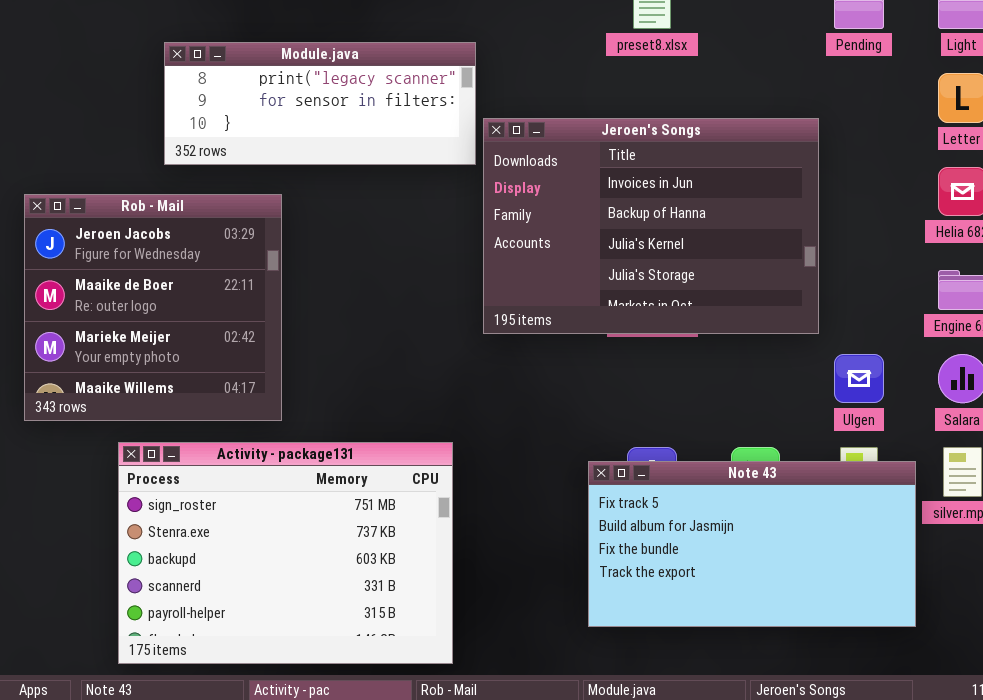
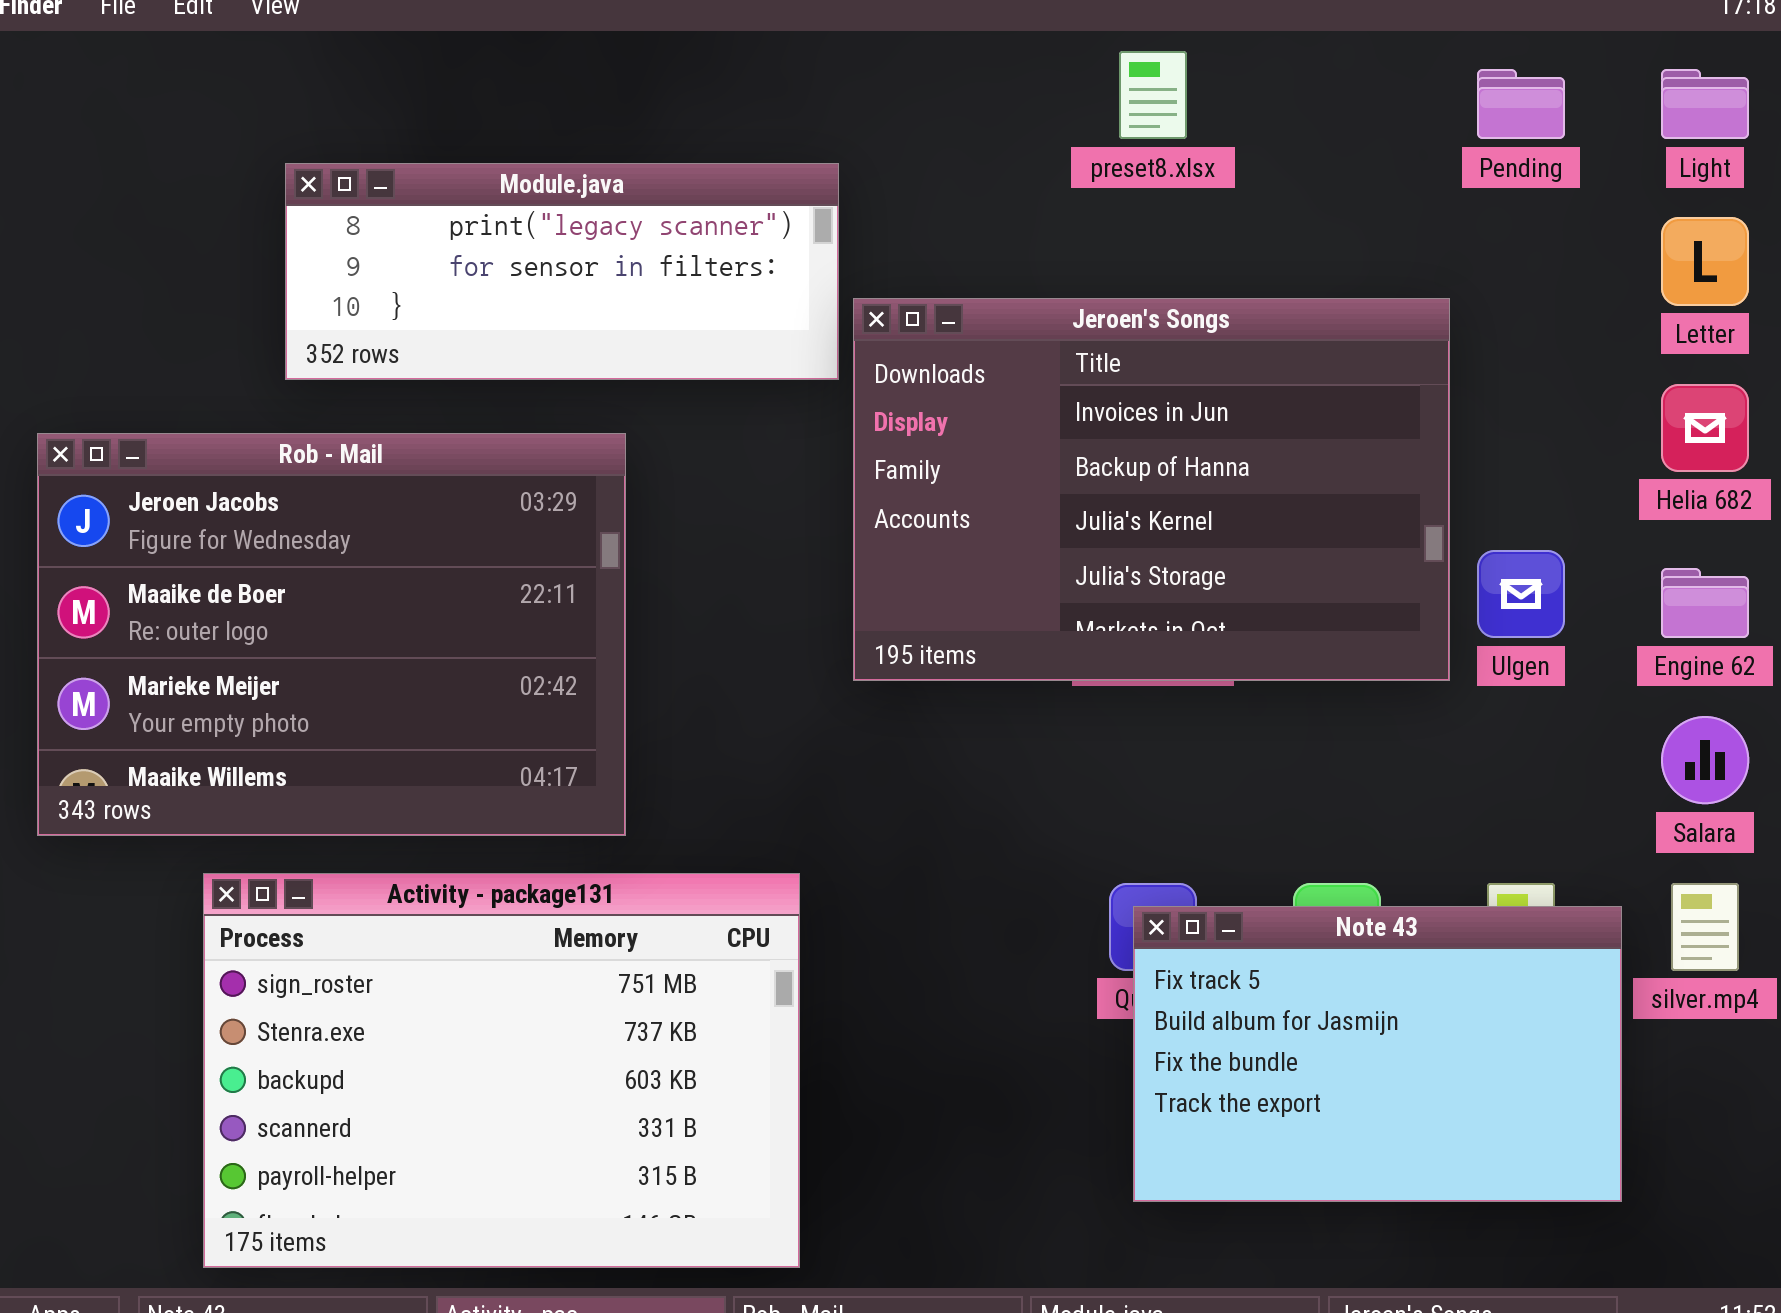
Rob - Mail: [24,194,282,421] -> [37,433,626,836], resized
Ulgen: [834,354,884,403] -> [1477,550,1565,638], moved
Note 43: [588,461,916,627] -> [1133,906,1622,1202], resized

